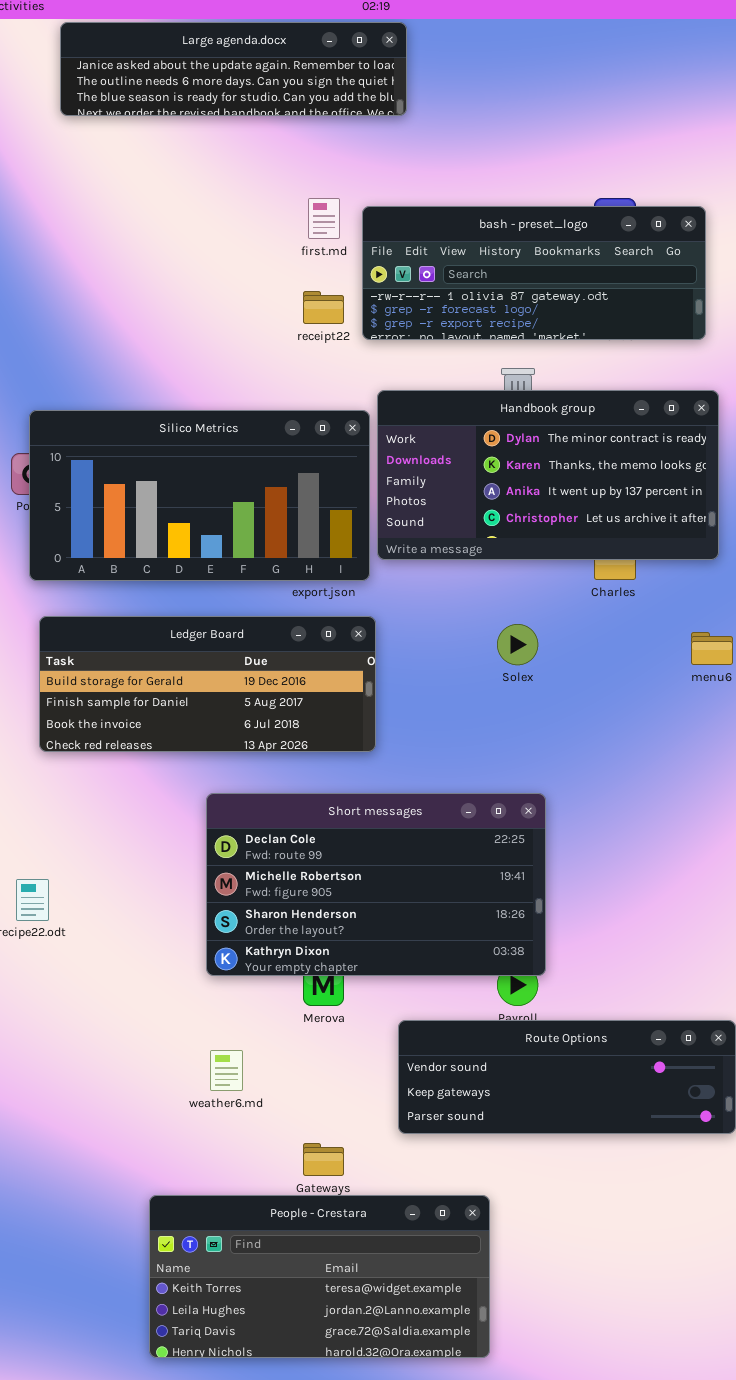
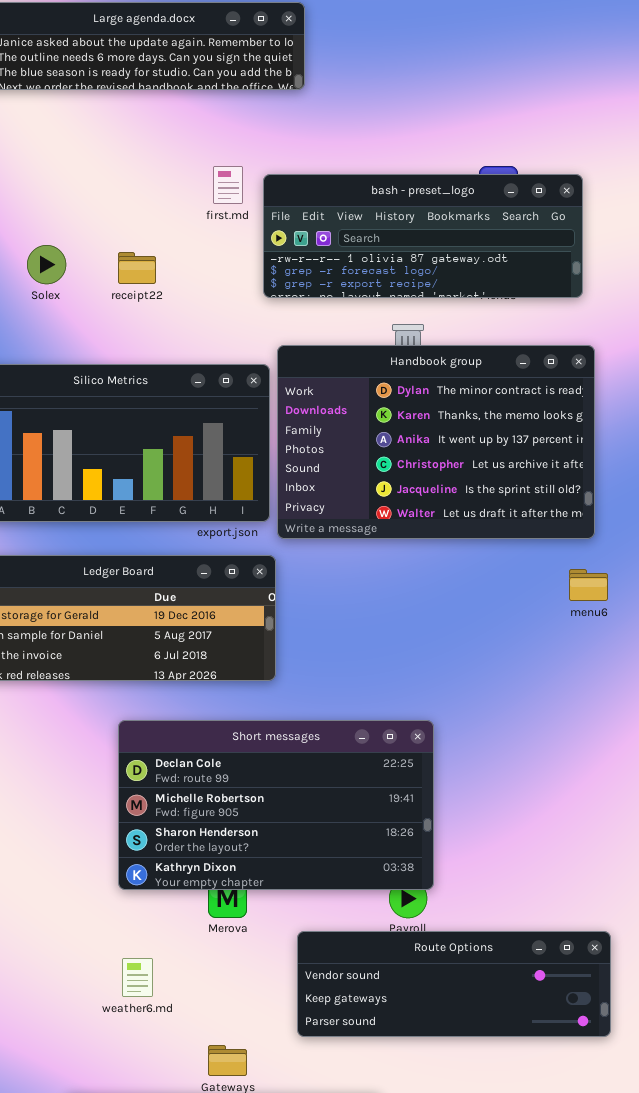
receipt22: [303,291,344,324] -> [118,252,156,284], moved
Handbook group: [377,390,719,560] -> [277,345,595,539], resized
Solex: [497,624,538,665] -> [27,245,66,284], moved

